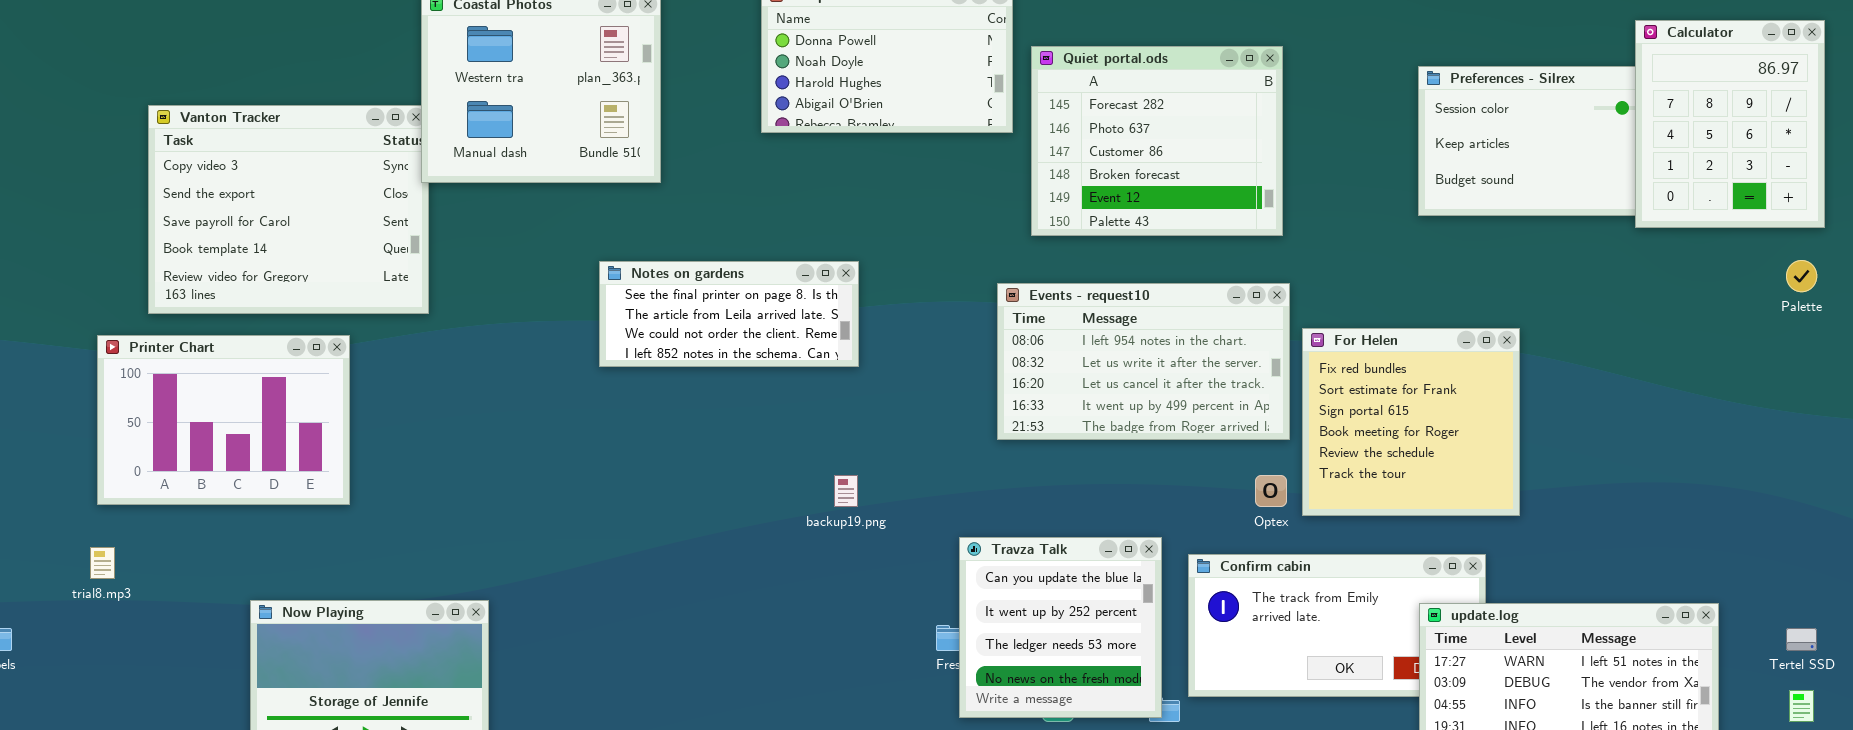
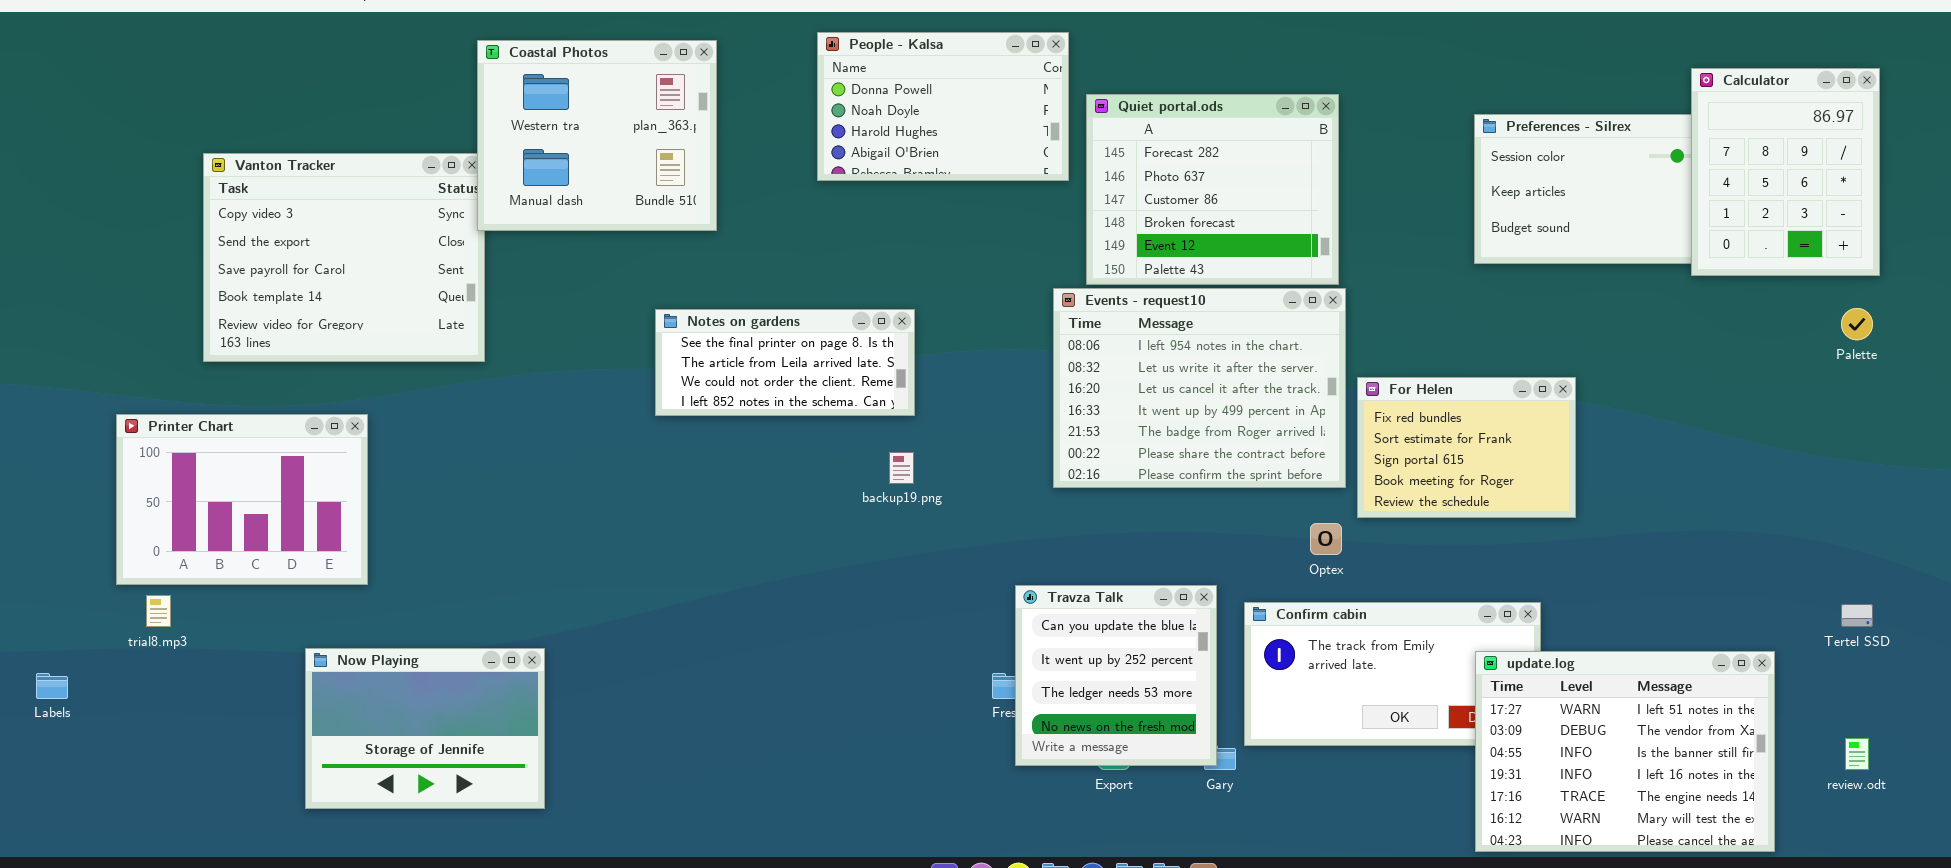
Events - request10: [997,283,1290,440] -> [1053,288,1346,488], resized
For Helen: [1302,328,1520,516] -> [1357,377,1576,518], resized
Printer Chart: [97,335,350,505] -> [116,414,368,585], moved
backup19.png: [834,475,858,507] -> [889,452,914,484], moved
Tertel SSD: [1786,628,1817,651] -> [1841,604,1873,627], moved

